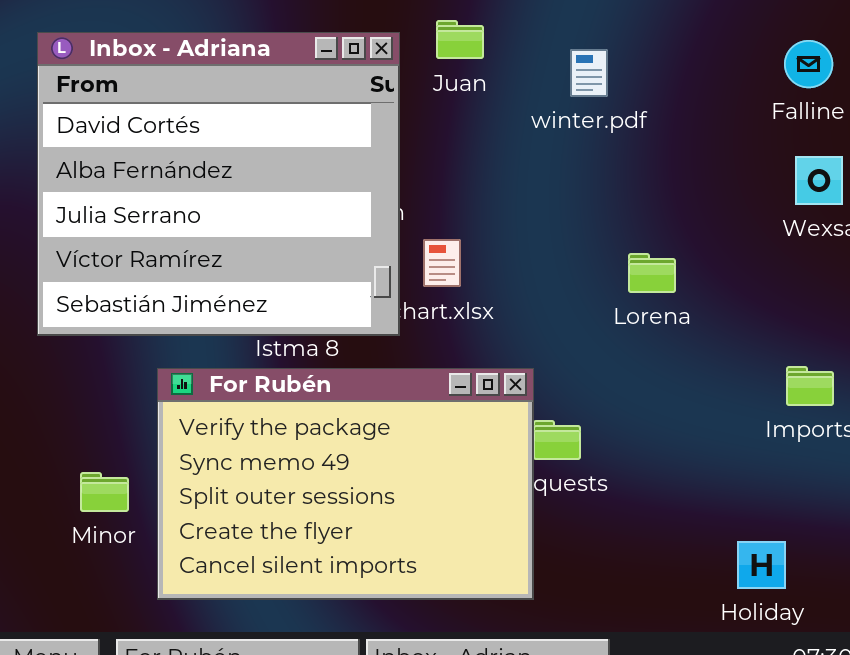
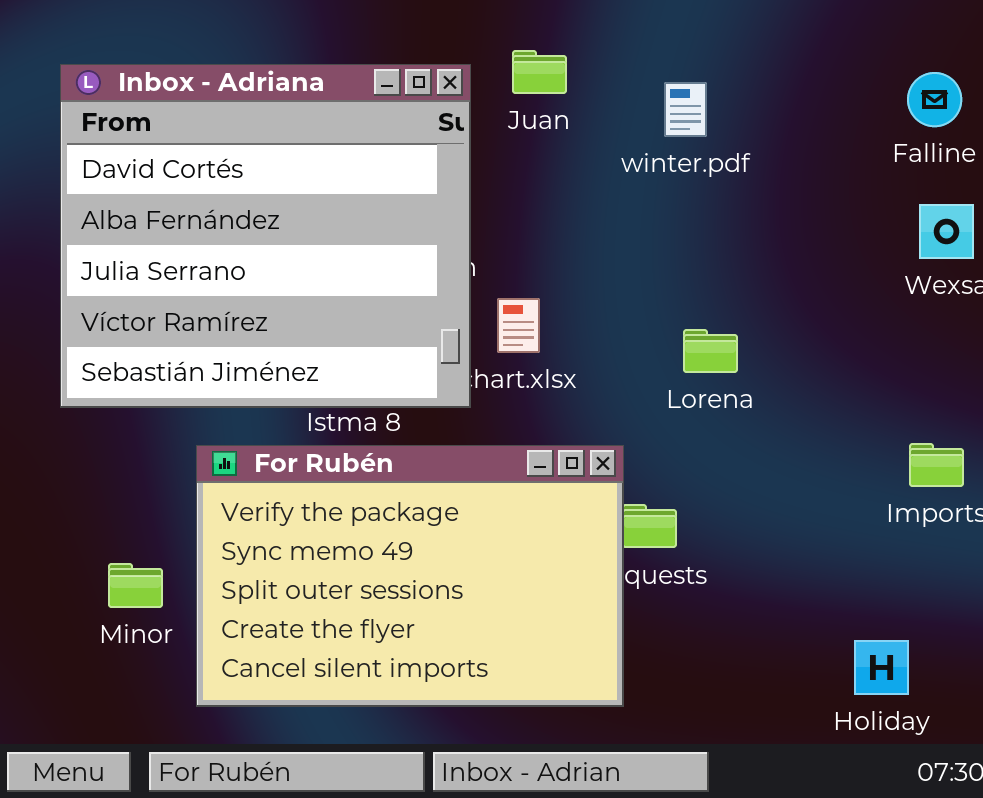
Lorena: [628,253,676,293] -> [683,329,738,373], moved

